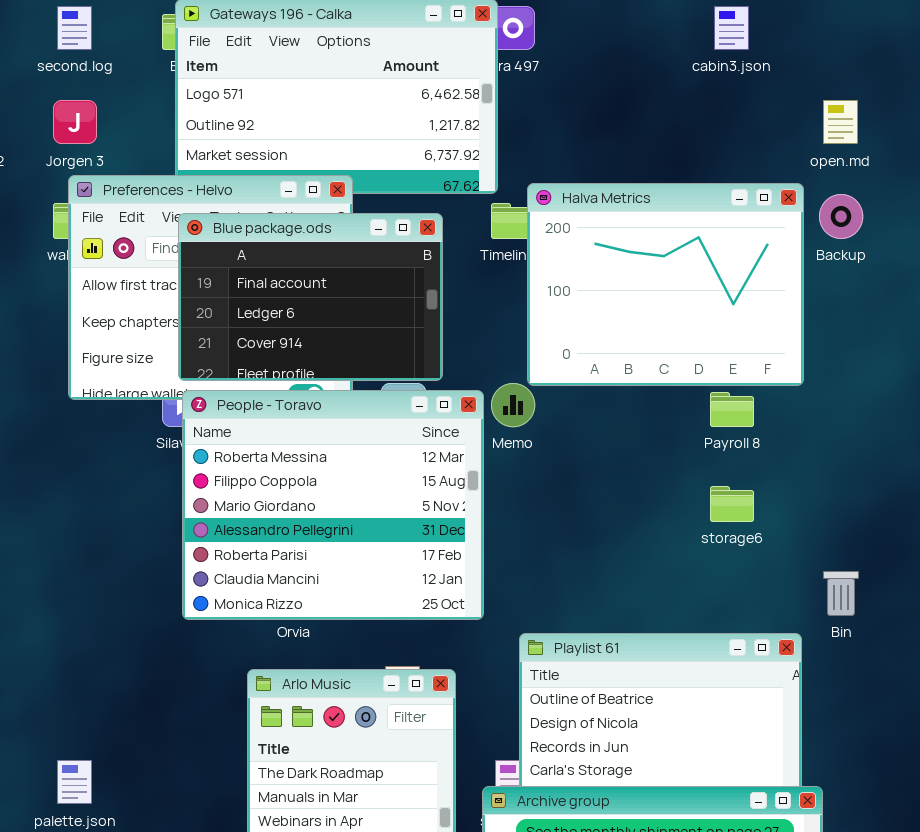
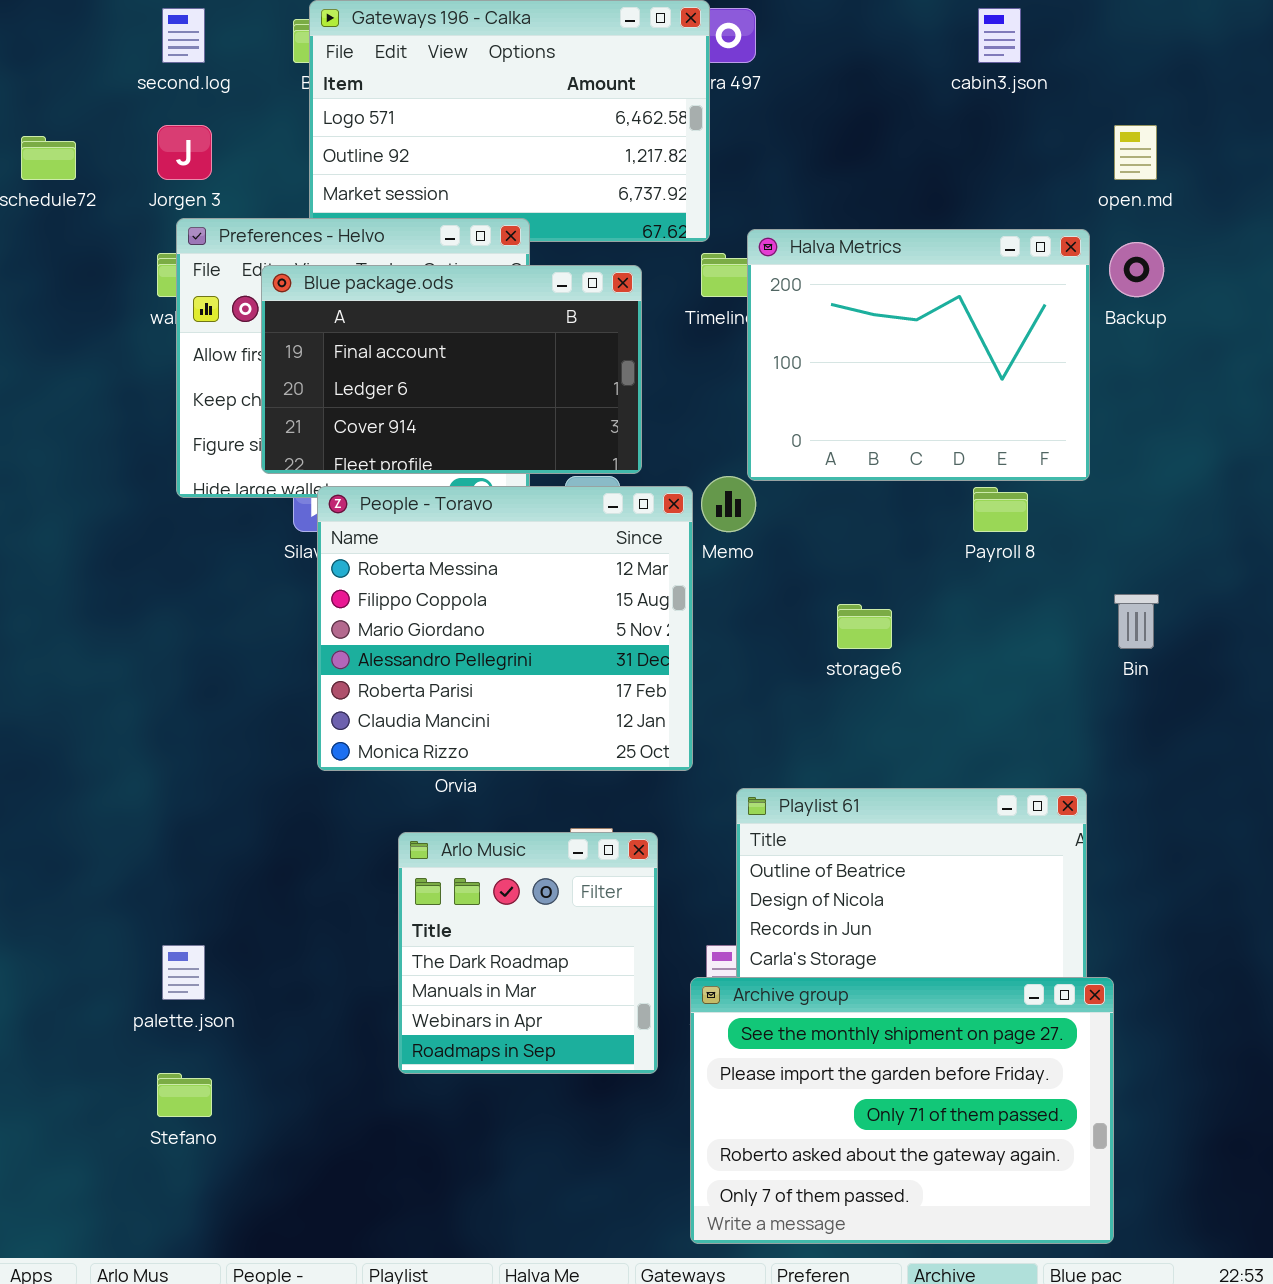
Blue package.ods: [178,213,443,381] -> [261,265,642,474], resized
storage6: [710,486,754,522] -> [837,604,892,649], moved
Bin: [823,571,859,616] -> [1114,594,1159,649], moved

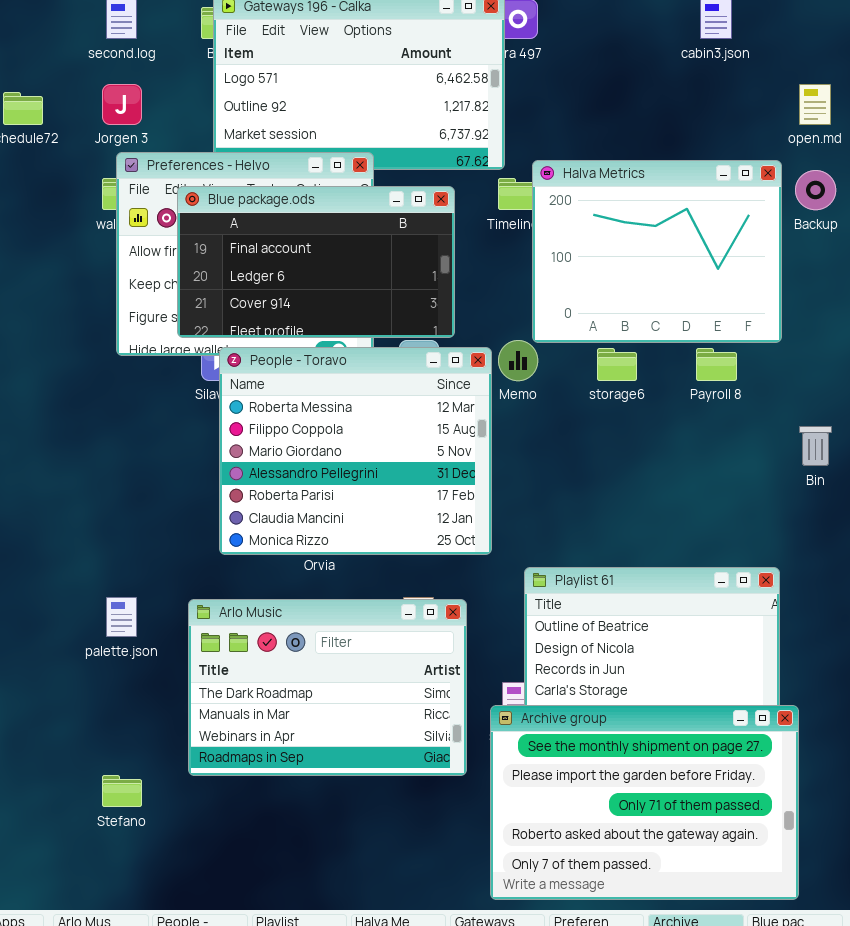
storage6: [837,604,892,649] -> [597,348,637,381], moved
Arlo Music: [398,832,658,1074] -> [188,599,467,776], resized
palette.json: [162,945,205,1000] -> [106,597,137,637], moved

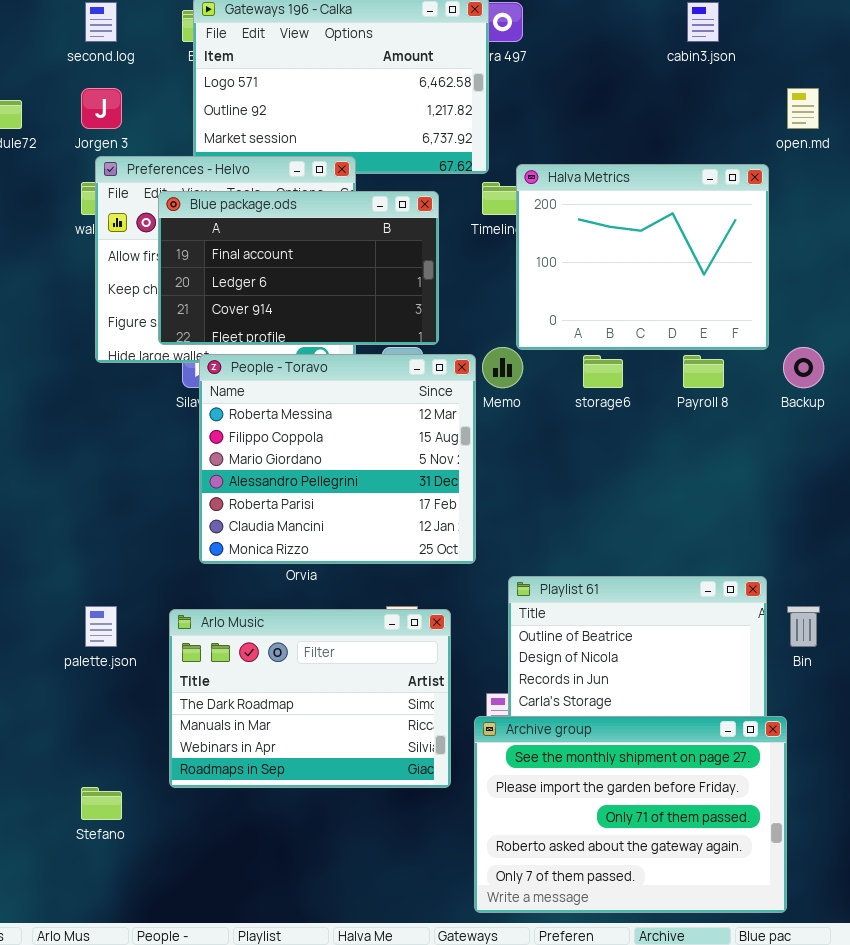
Backup: [795,170,836,210] -> [783,347,824,388], moved
Bin: [799,426,832,466] -> [787,606,820,647], moved

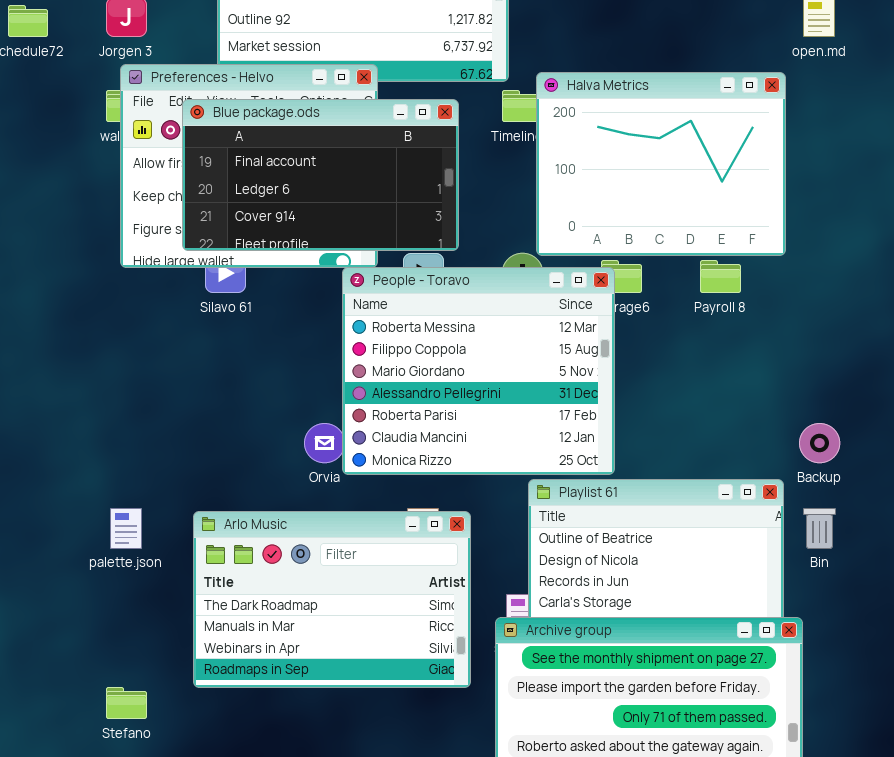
Backup: [783,347,824,388] -> [799,423,840,463], moved
People - Toravo: [199,354,476,564] -> [342,267,615,475], moved

